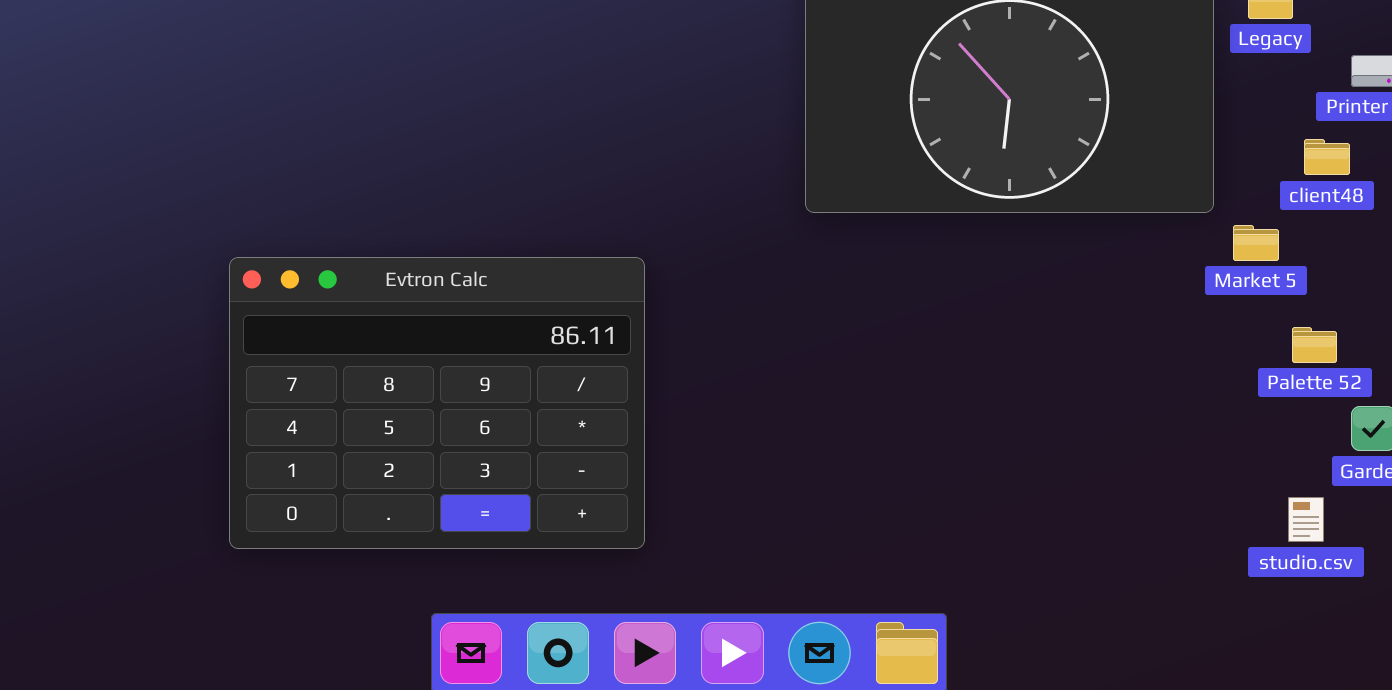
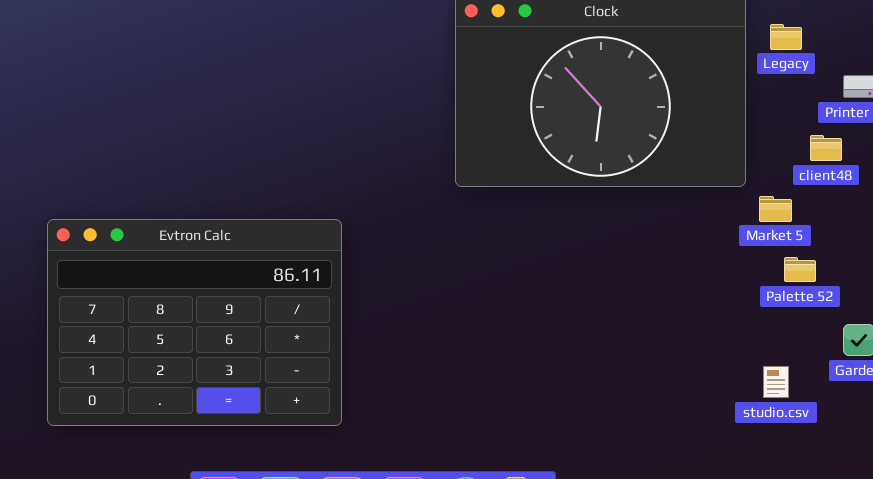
Palette 52: [1292,327,1337,363] -> [784,257,816,282], moved
studio.csv: [1288,497,1324,542] -> [763,366,789,398], moved

